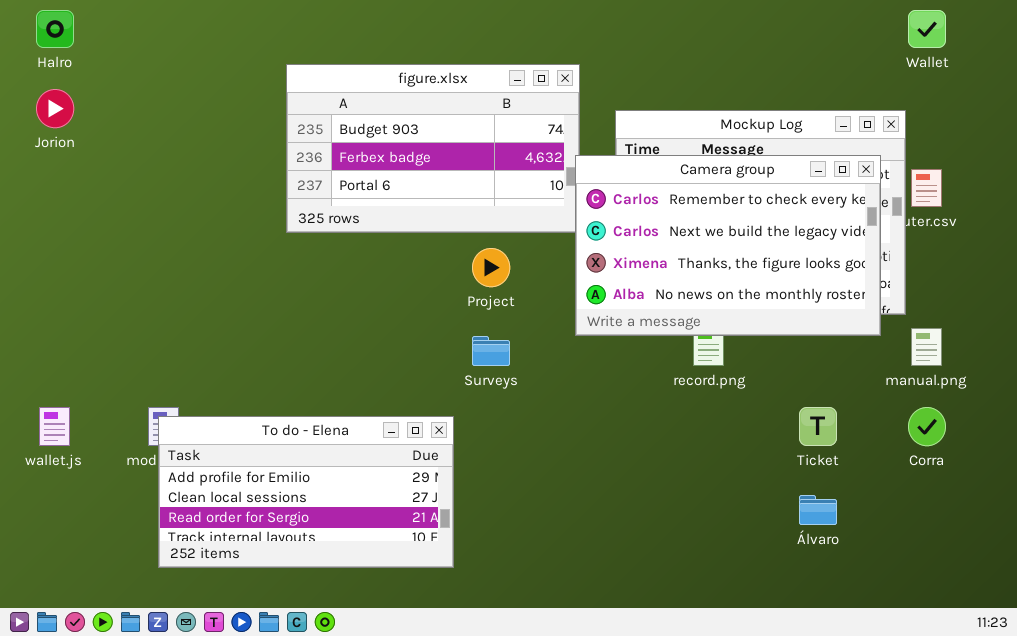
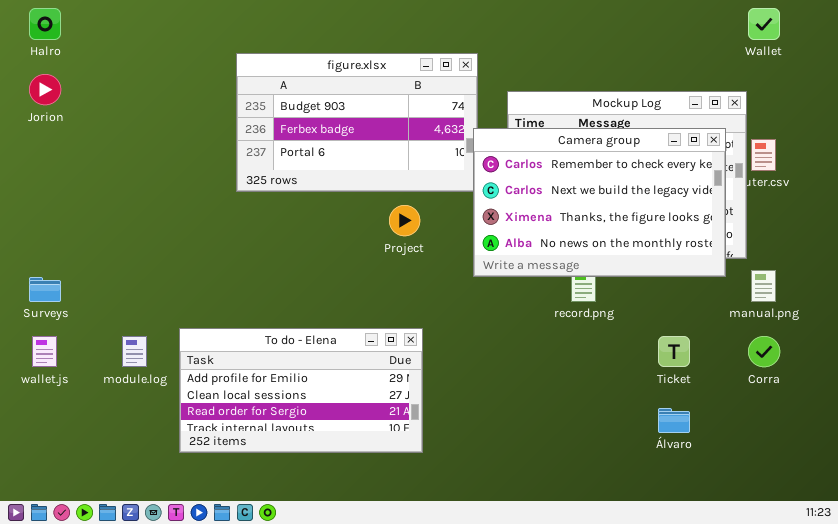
Surveys: [472,336,510,366] -> [29,277,61,302], moved
To do - Elena: [158,416,454,568] -> [179,328,423,453], moved

